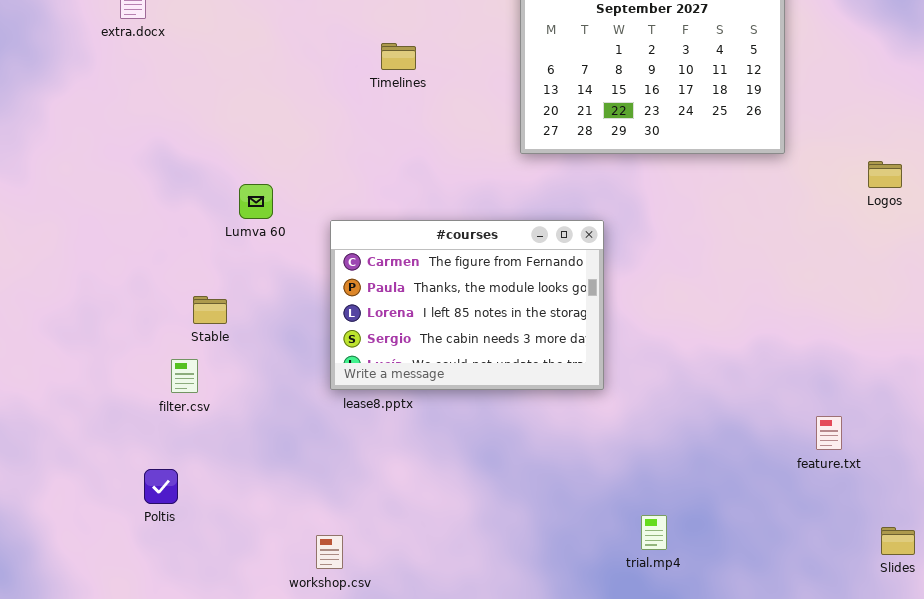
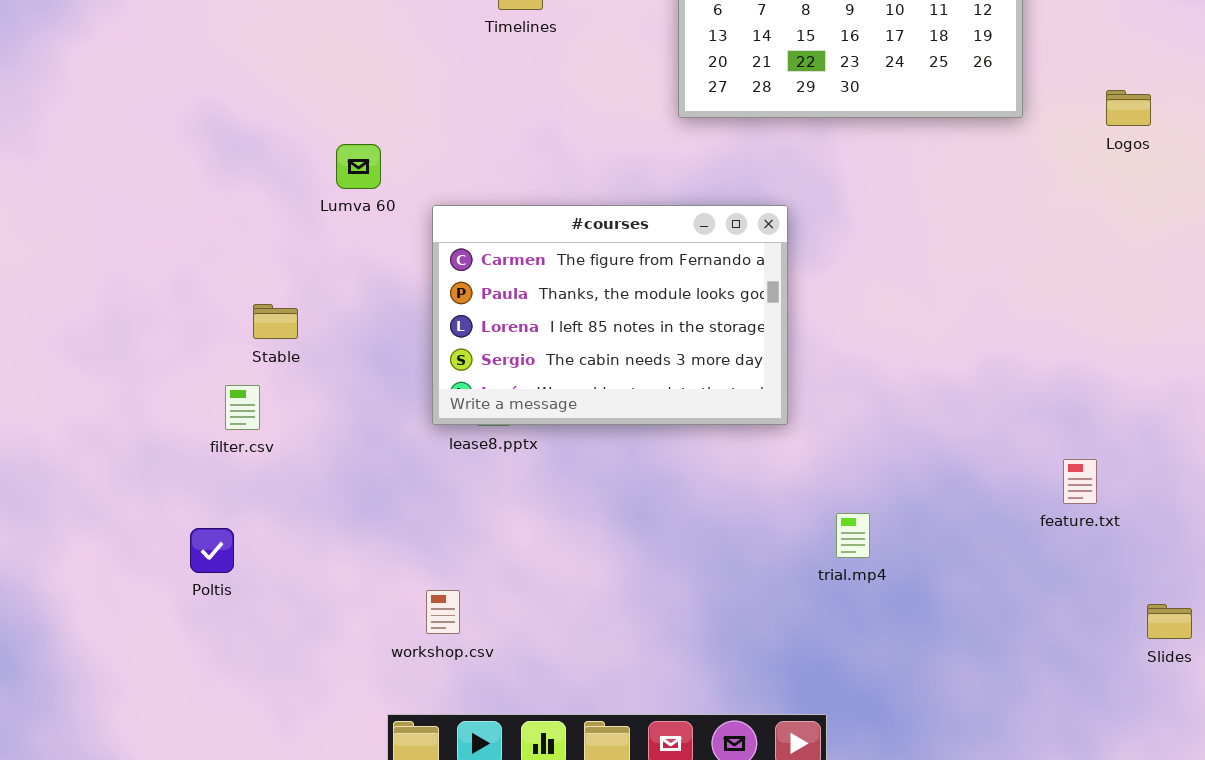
Logos: [868,161,902,188] -> [1106,90,1151,126], moved
Lumva 60: [239,184,273,219] -> [336,144,381,189], moved
trial.mp4: [641,515,667,550] -> [836,513,870,558], moved
workshop.csv: [316,535,343,569] -> [426,590,460,634], moved

